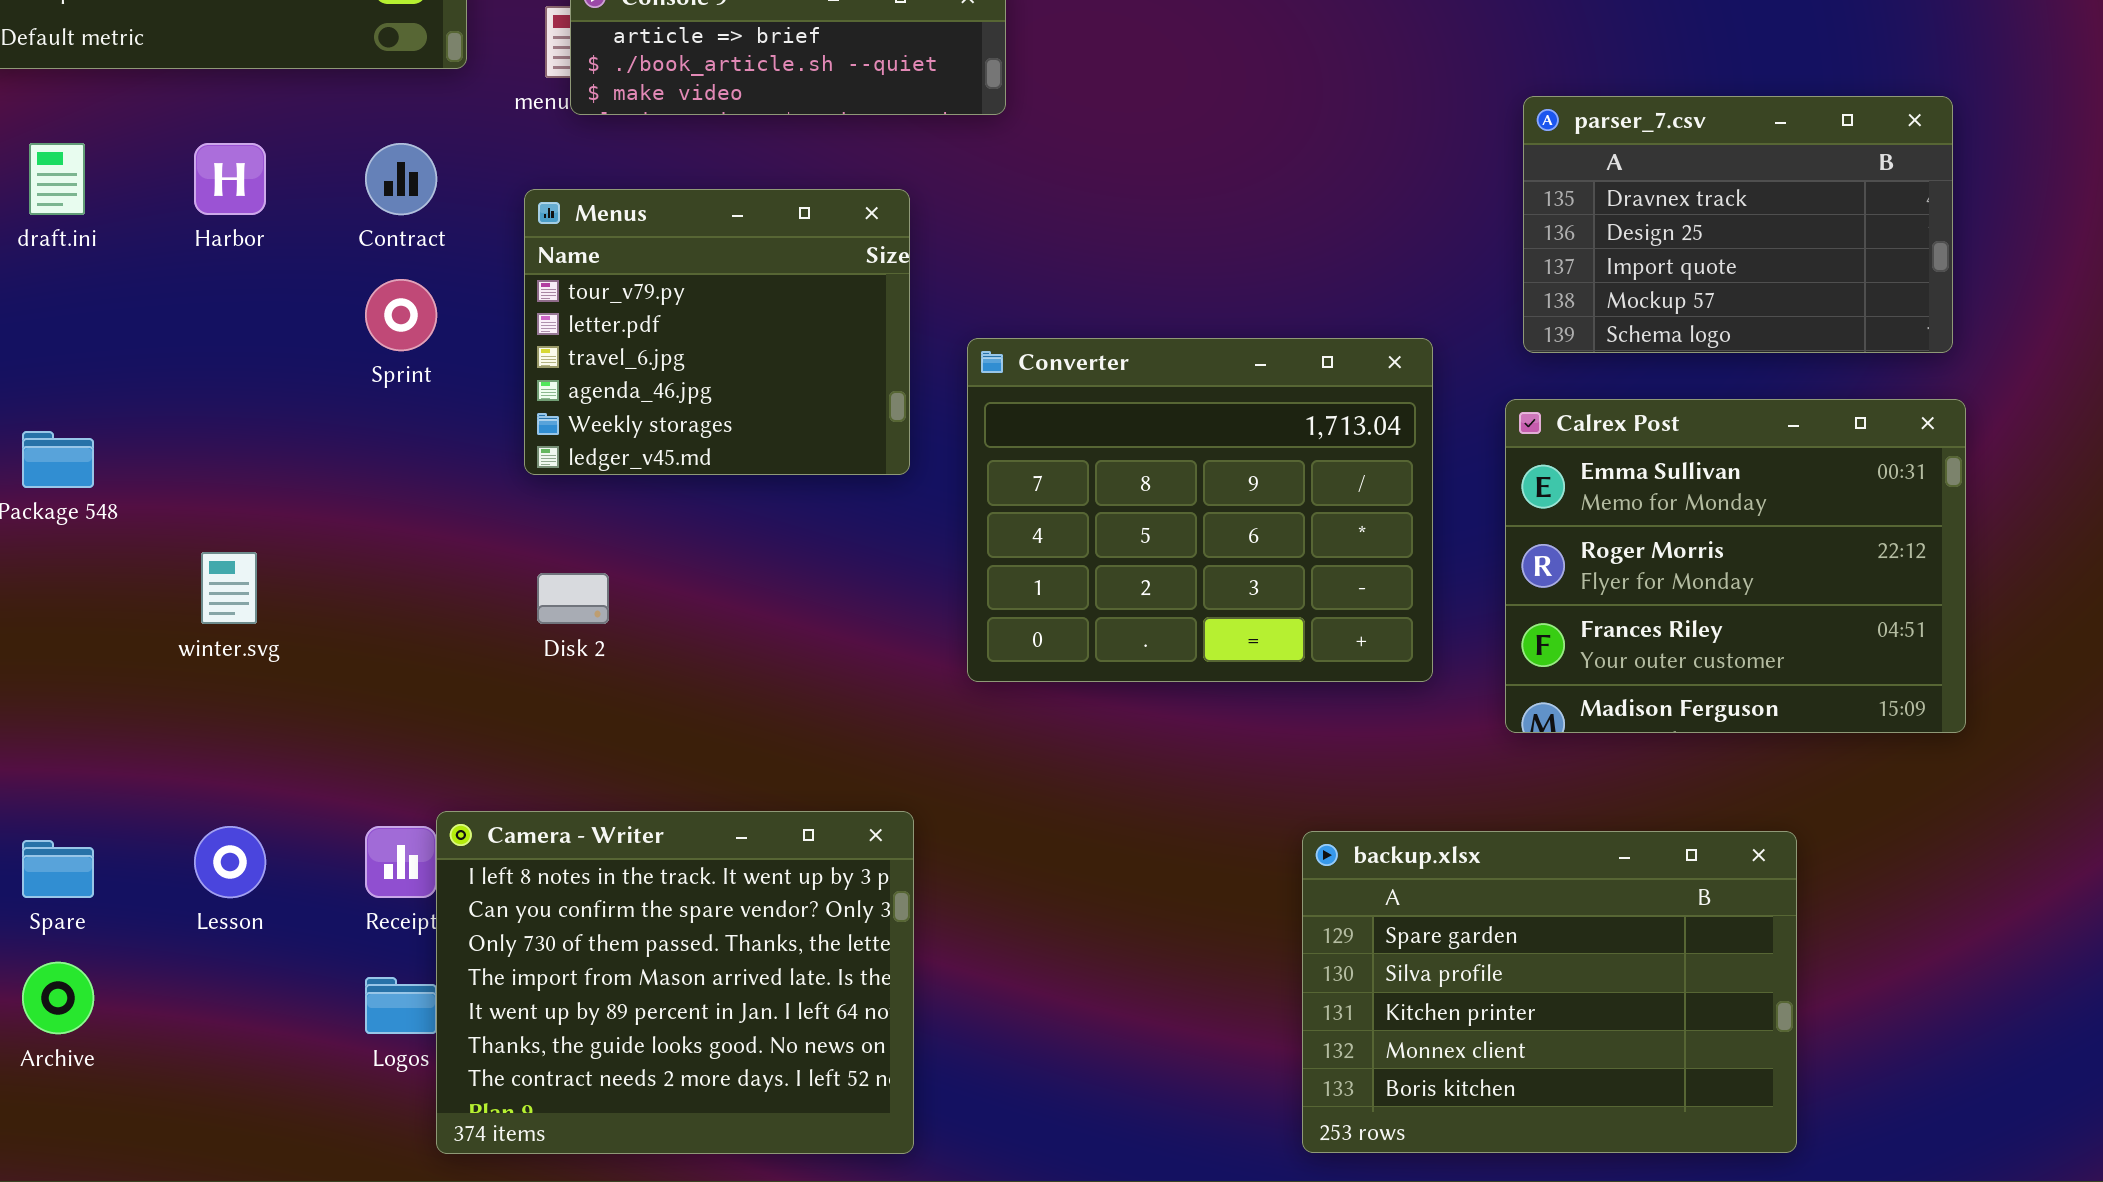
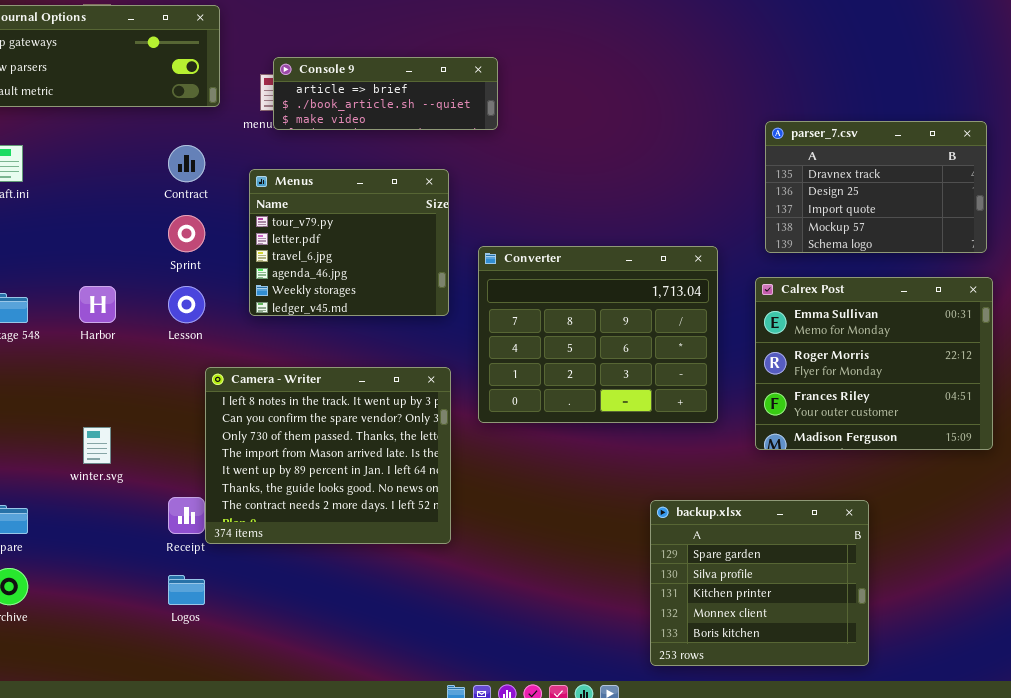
Harbor: [194,143,266,215] -> [79,286,116,323], moved
winter.svg: [201,552,257,624] -> [83,427,111,464], moved
Camera - Writer: [436,811,914,1154] -> [205,367,451,544], moved
Lesson: [194,826,266,898] -> [168,286,205,323], moved
backup.xlsx: [1302,831,1797,1153] -> [650,500,869,666], resized

